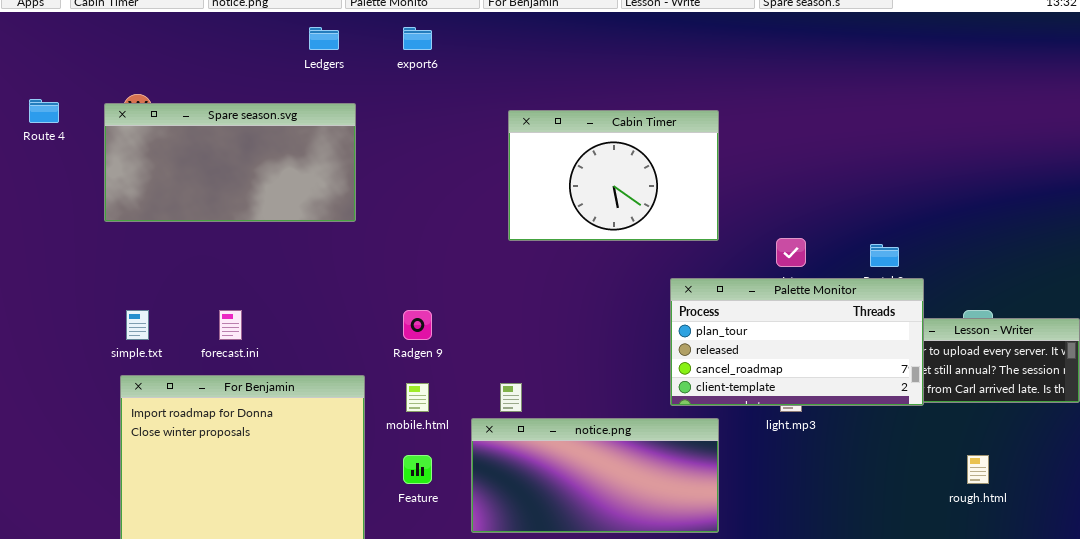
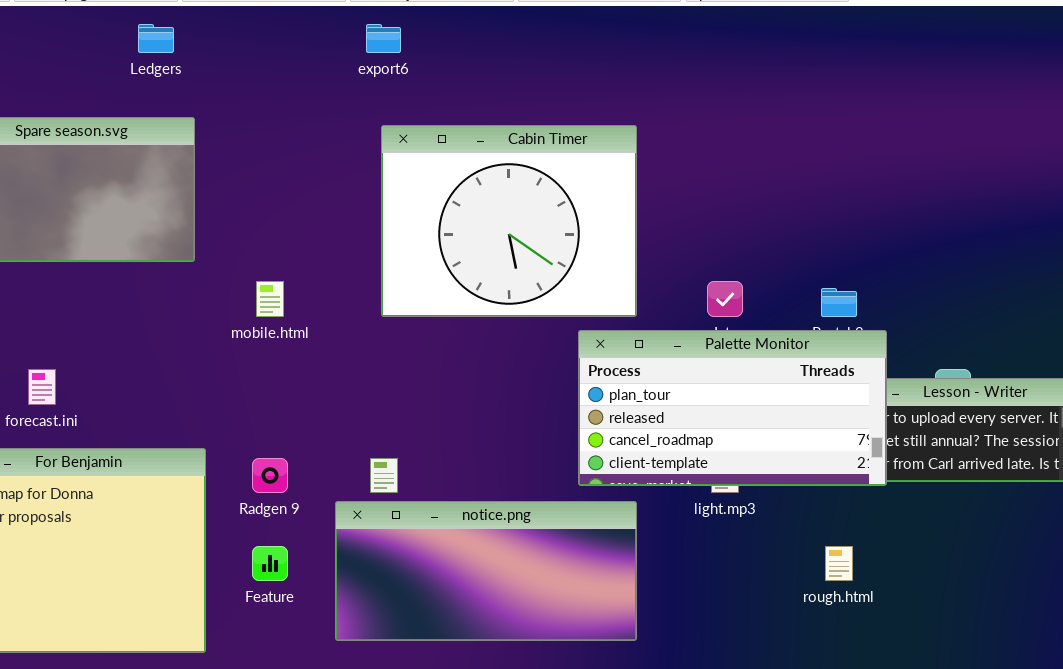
export6: [403,27,432,50] -> [366,24,401,53], moved
Cabin Timer: [508,110,719,241] -> [381,125,637,317], resized
Radgen 9: [403,310,432,340] -> [252,458,288,493], moved
mobile.html: [406,383,429,412] -> [256,281,284,317], moved
rough.html: [967,455,989,484] -> [825,546,853,581], moved

